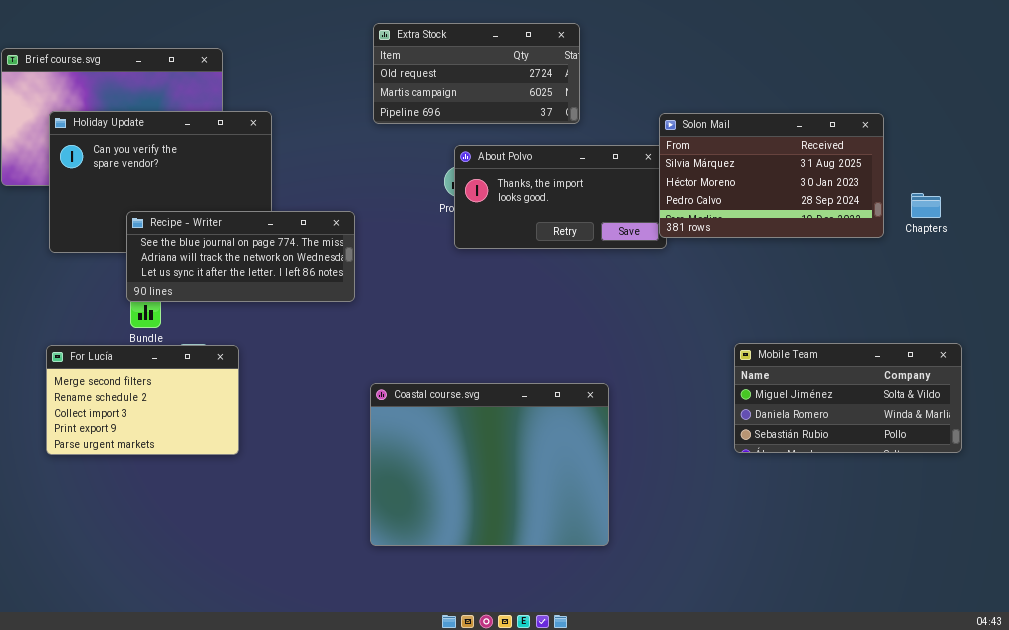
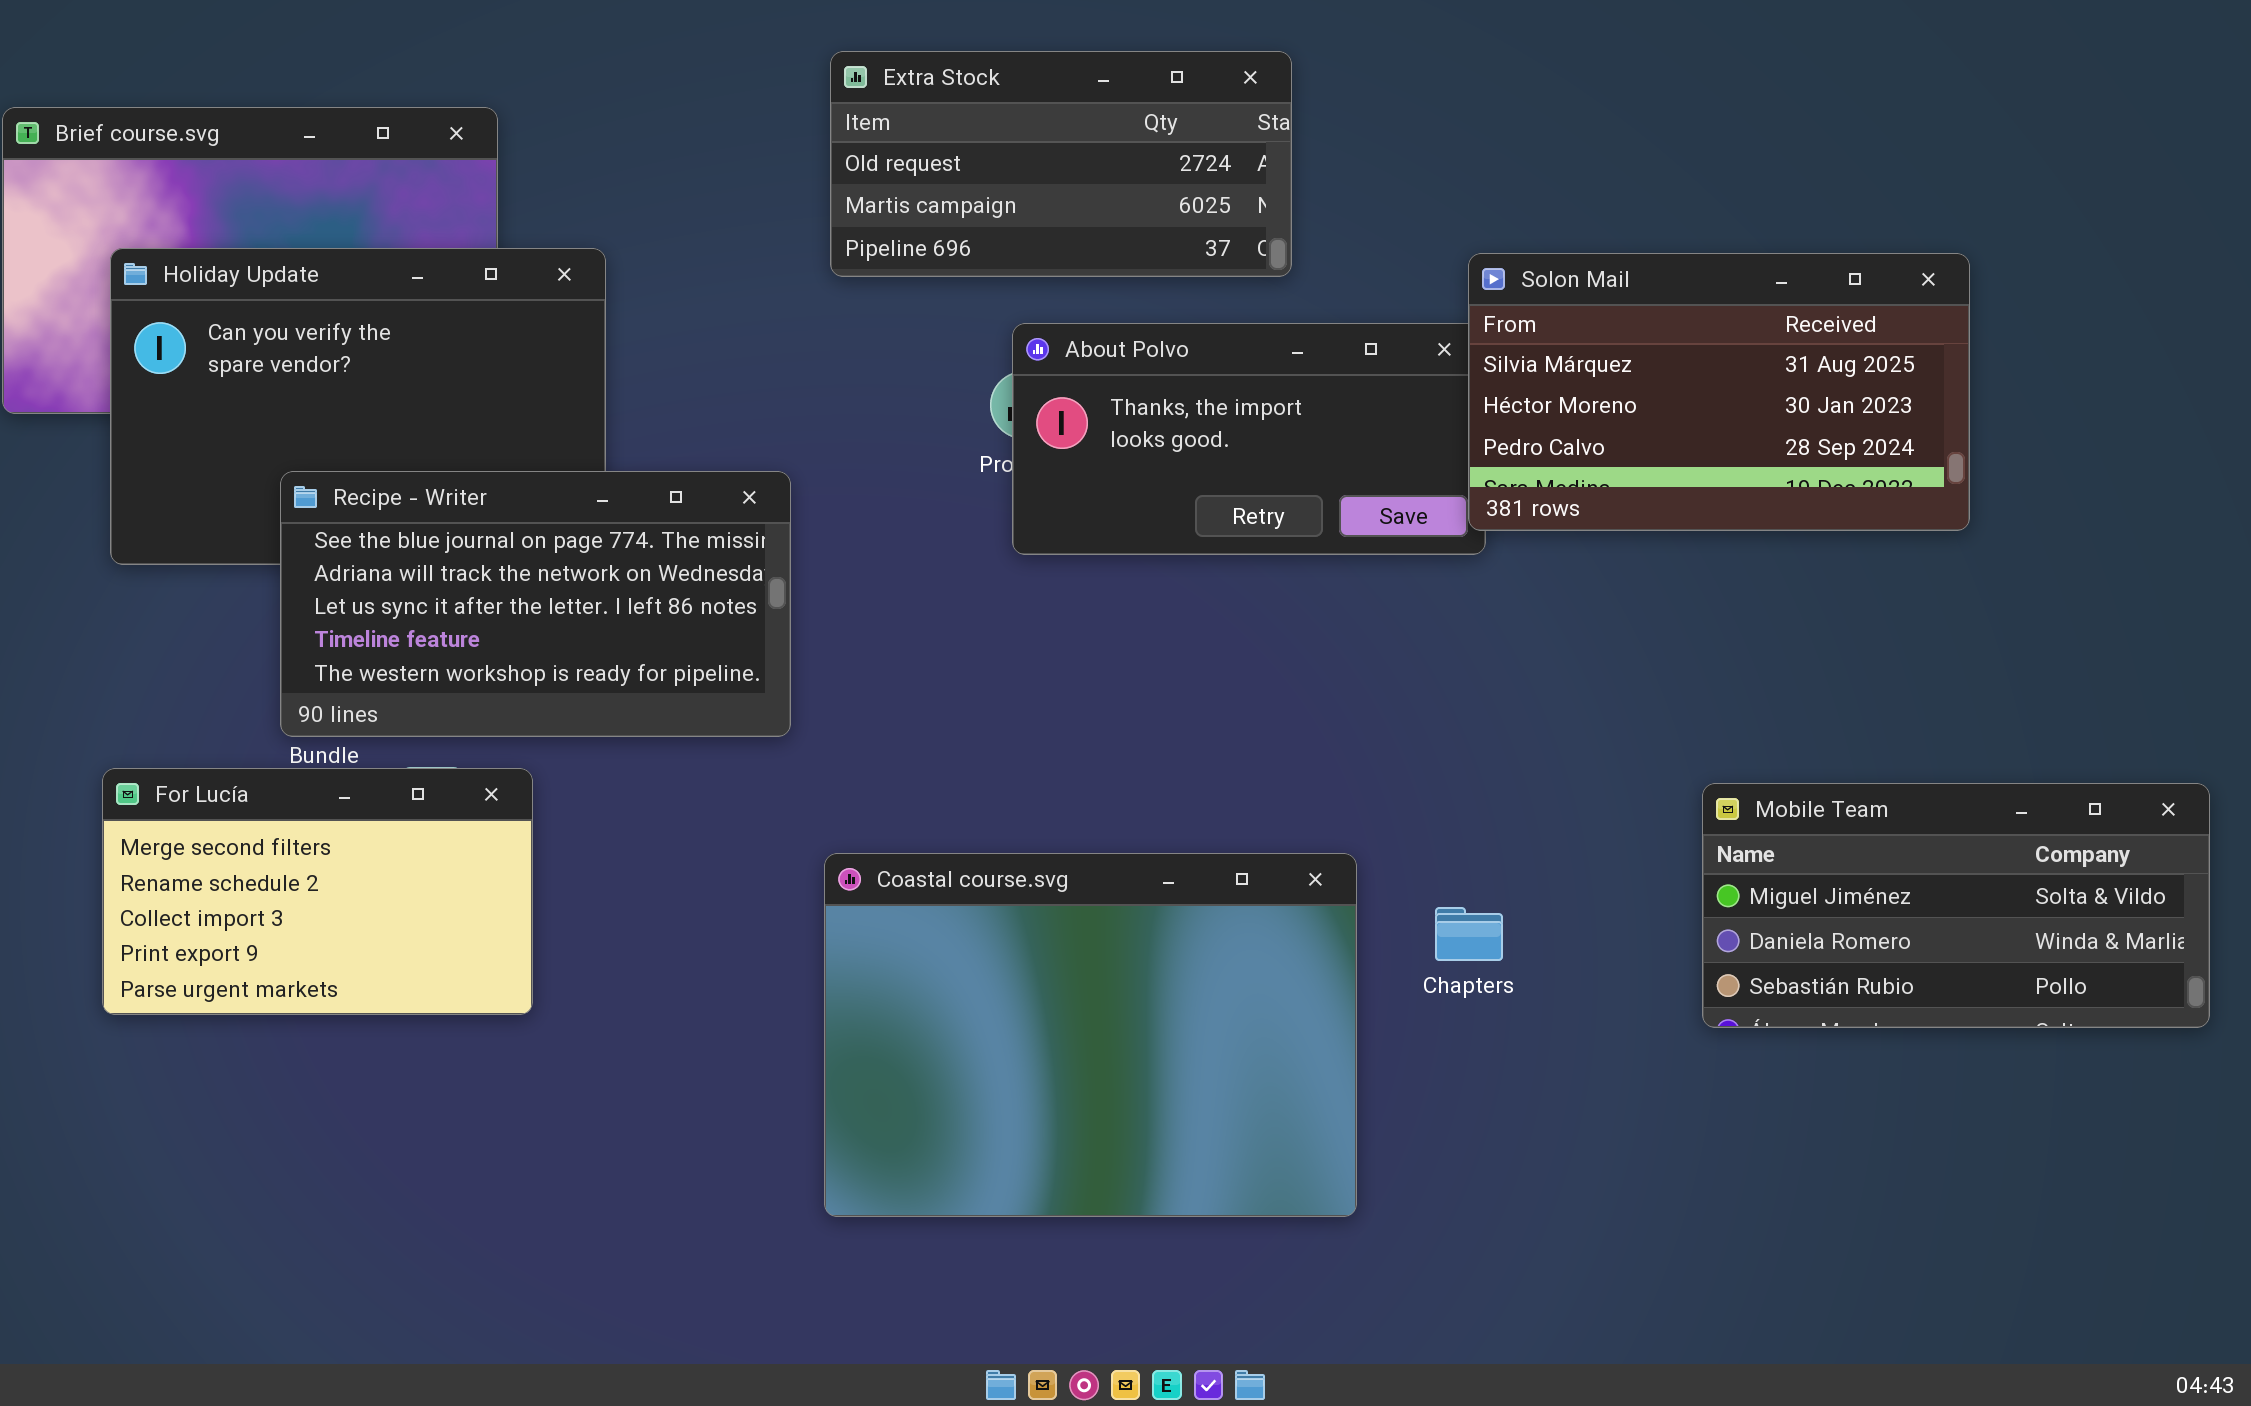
Chapters: [911,193,941,218] -> [1435,907,1503,961], moved
Recipe - Writer: [126,211,355,302] -> [280,471,791,737], resized
Mobile Team: [734,343,962,453] -> [1702,783,2210,1028], moved

